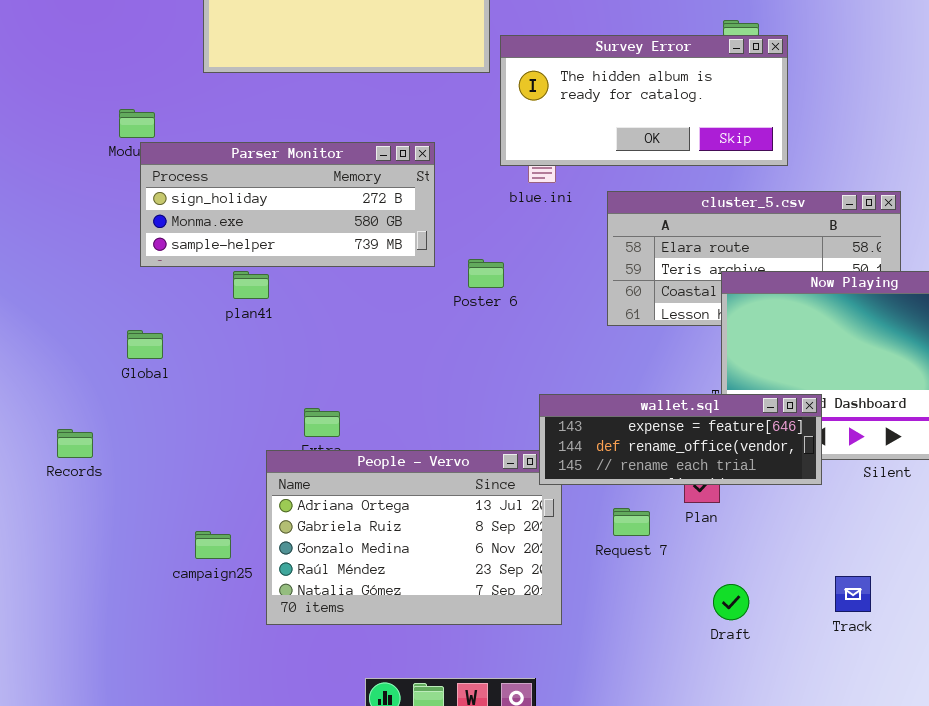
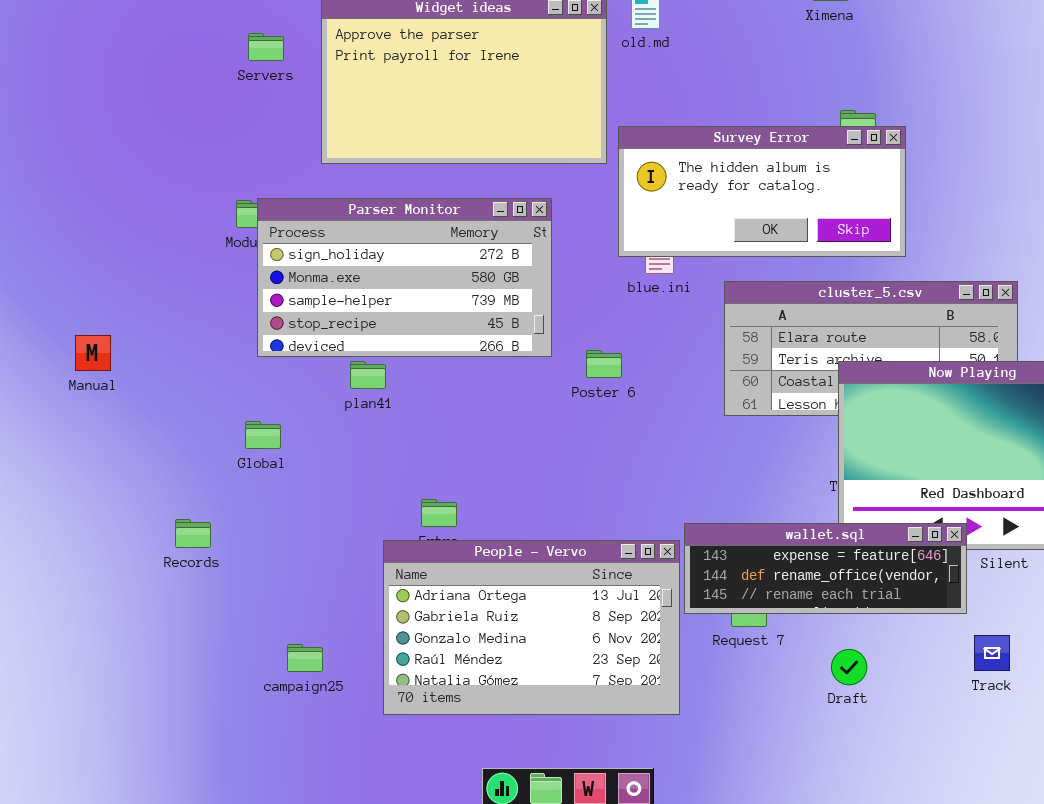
Parser Monitor: [140,142,435,267] -> [257,198,552,357], resized
wallet.sql: [539,394,822,485] -> [684,523,967,614], moved
campaign25: [195,531,231,559] -> [287,644,323,672], moved
Track: [835,576,871,612] -> [974,635,1010,671], moved
Draft: [713,584,749,620] -> [831,649,867,685], moved

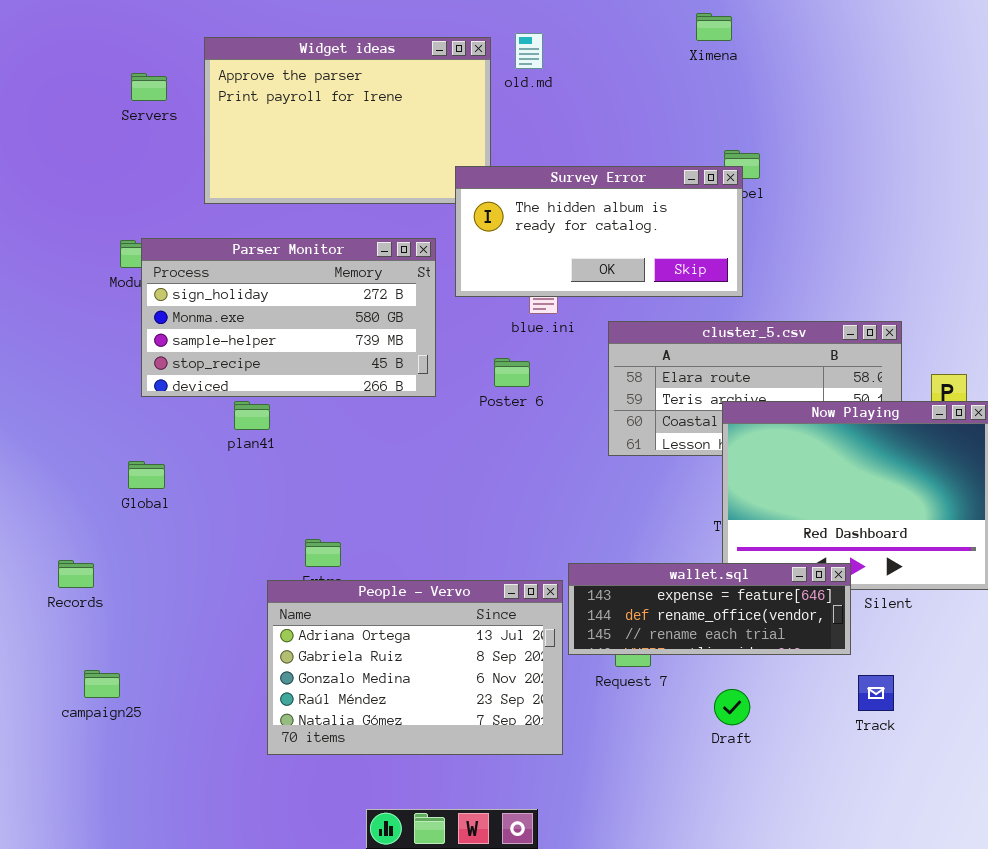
Survey Error: [618,126,906,257] -> [455,166,743,297], moved
Poster 6: [586,350,622,378] -> [494,358,530,387], moved
campaign25: [287,644,323,672] -> [84,670,120,698], moved

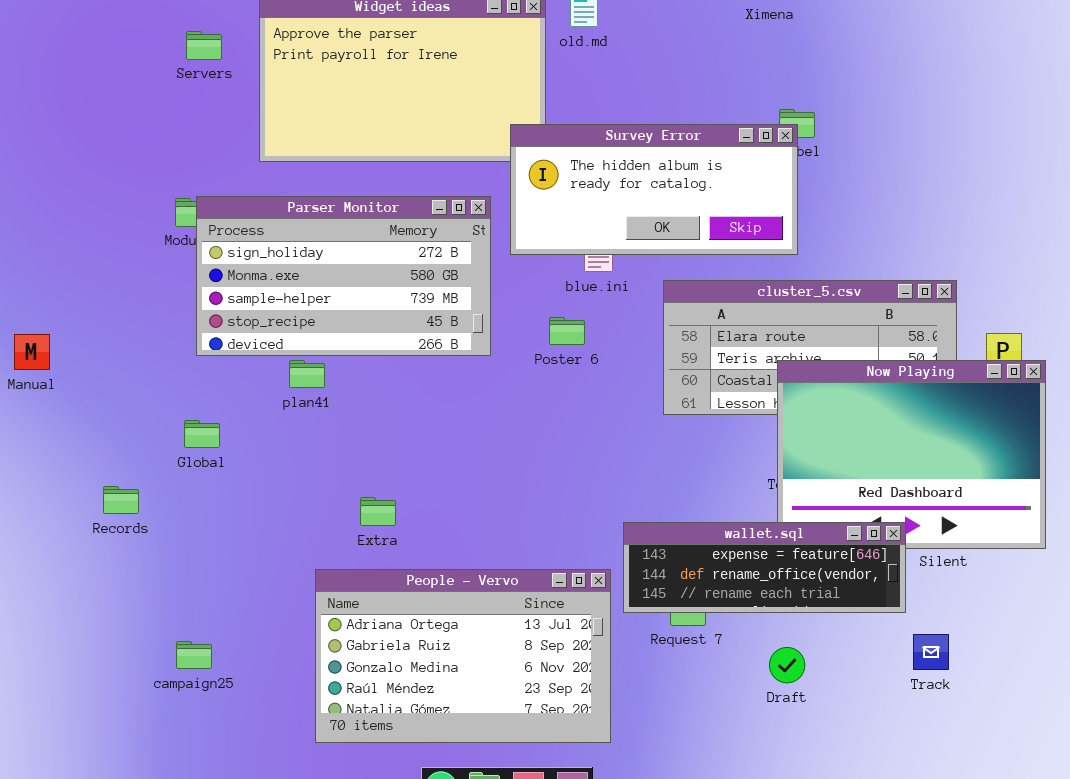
Records: [58,560,94,588] -> [103,486,139,514], moved
People - Vervo: [267,580,563,755] -> [315,569,611,743], moved
campaign25: [84,670,120,698] -> [176,641,212,669], moved

